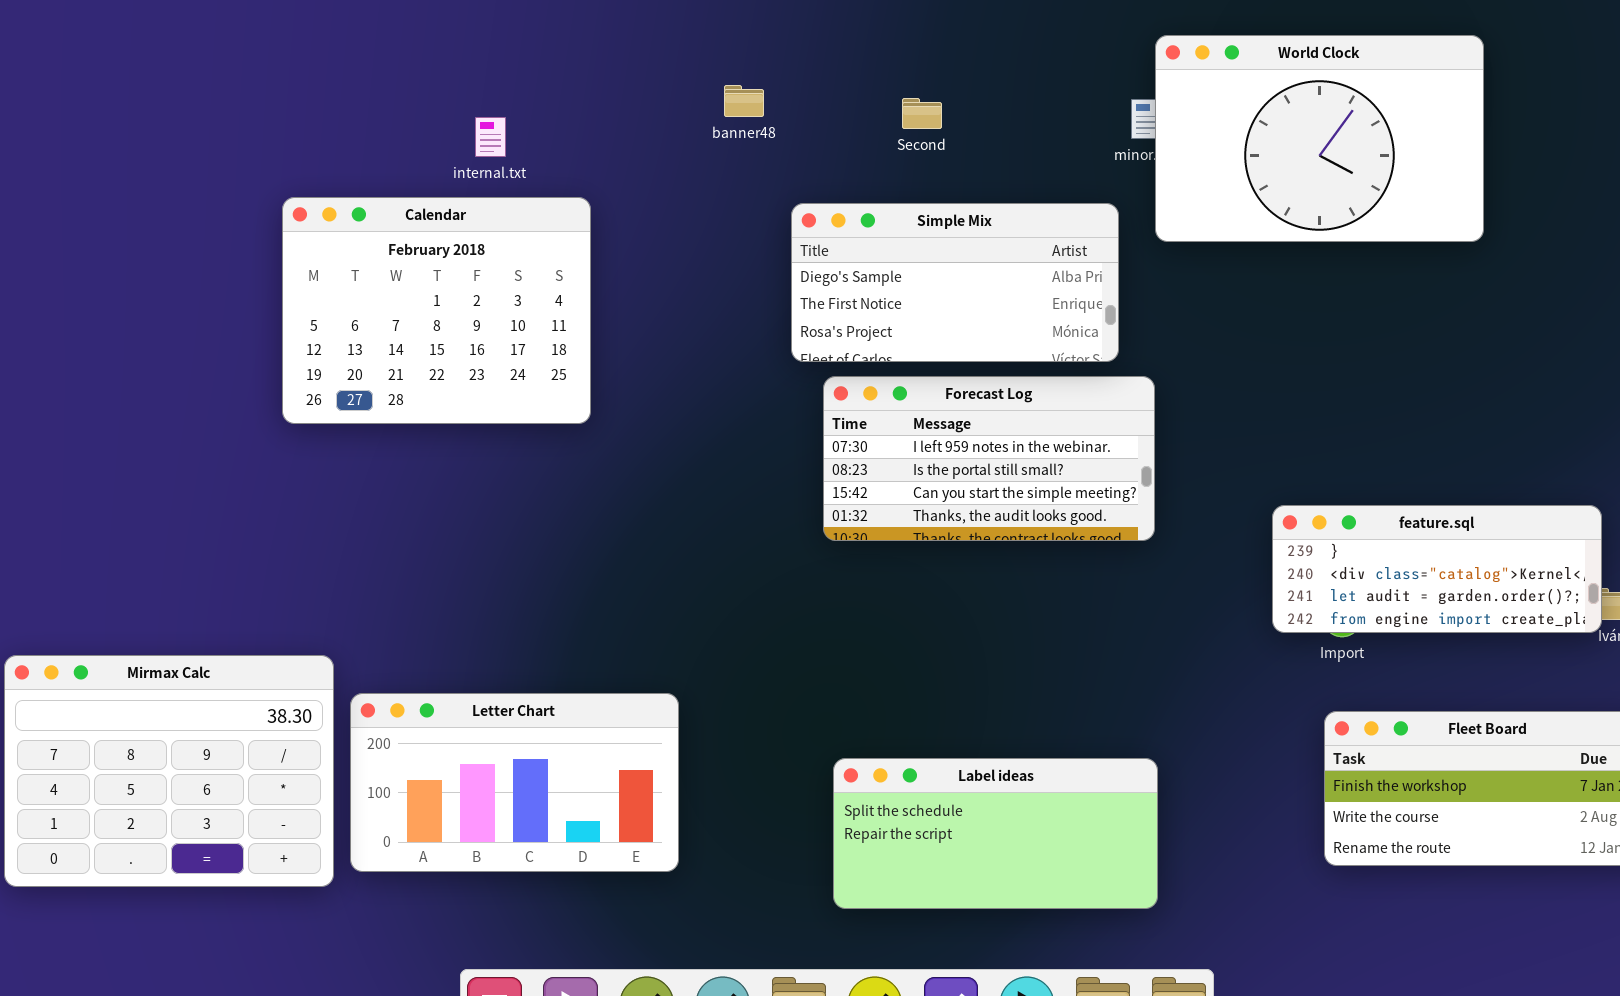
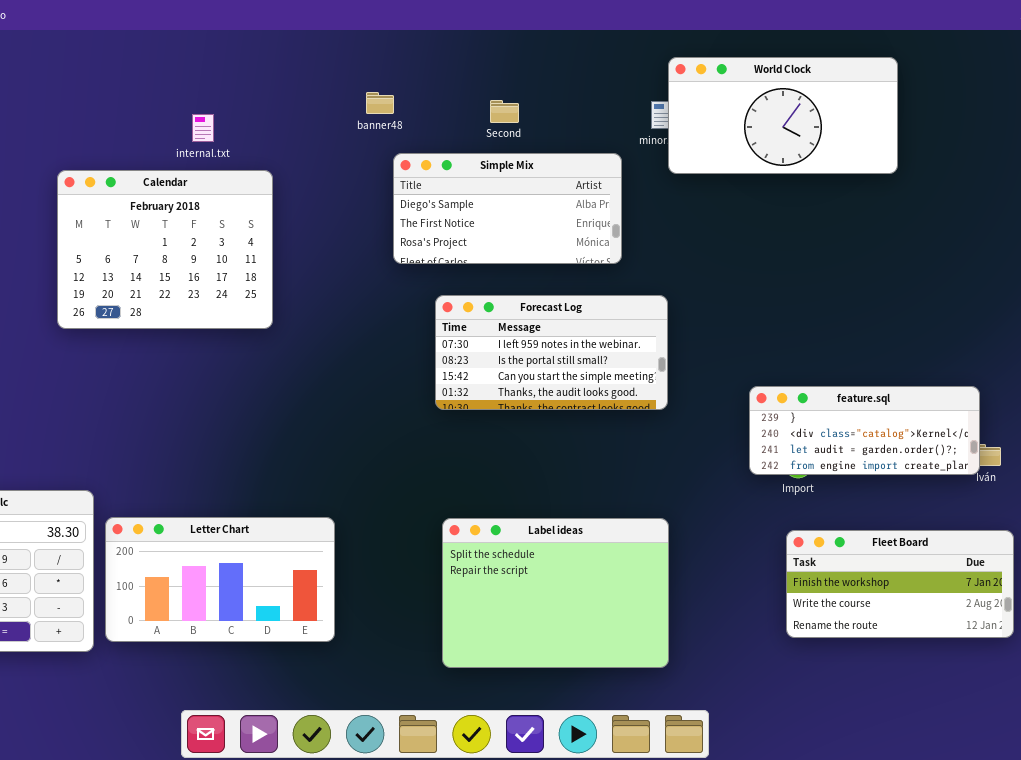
World Clock: [1155,35,1484,242] -> [668,57,898,174], resized
Simple Mix: [791,203,1119,362] -> [393,153,622,264], moved
Label ideas: [833,758,1158,909] -> [442,518,669,668], resized

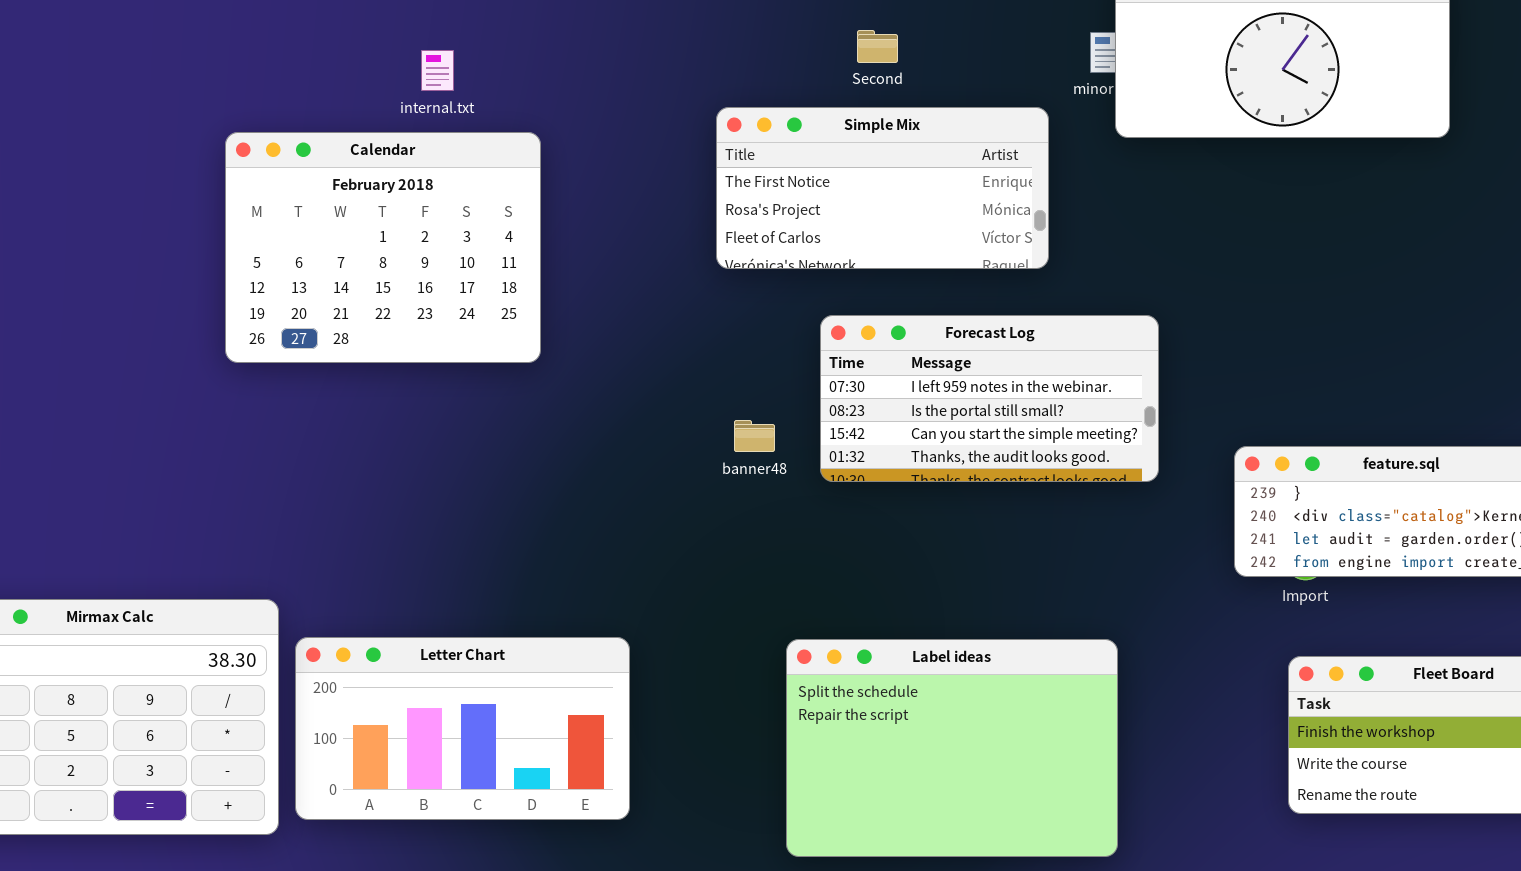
banner48: [366,92,394,114] -> [734,420,775,452], moved
Simple Mix: [393,153,622,264] -> [716,107,1049,269], scrolled down 1 row
Forecast Log: [435,295,668,410] -> [820,315,1159,482], moved

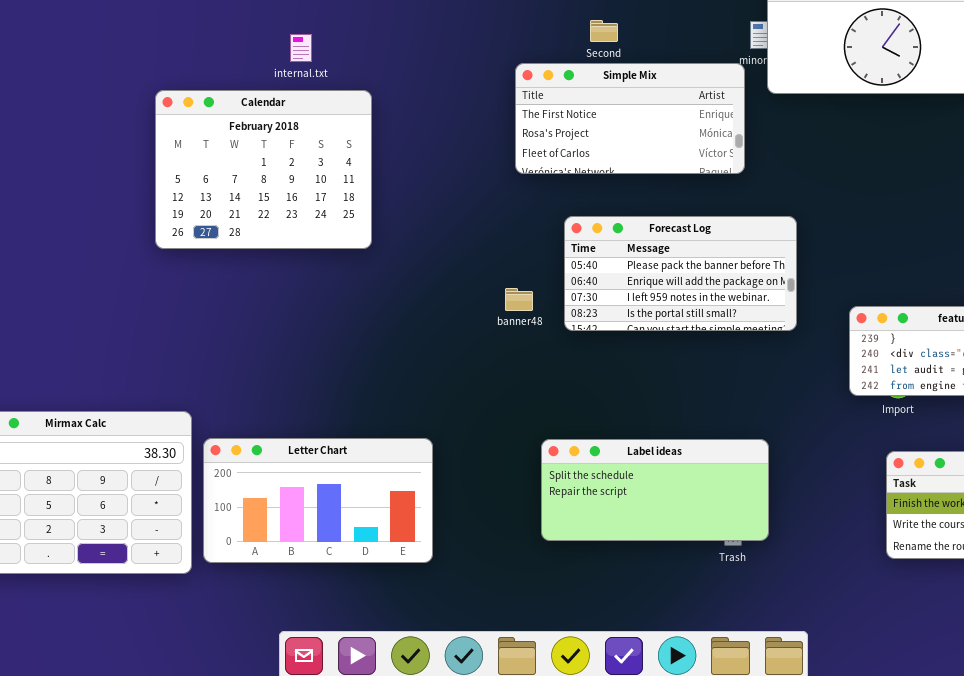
Simple Mix: [716,107,1049,269] -> [515,63,745,174], moved
Forecast Log: [820,315,1159,482] -> [564,216,797,331], scrolled up 2 rows
Label ideas: [786,639,1118,857] -> [541,439,769,541], resized

